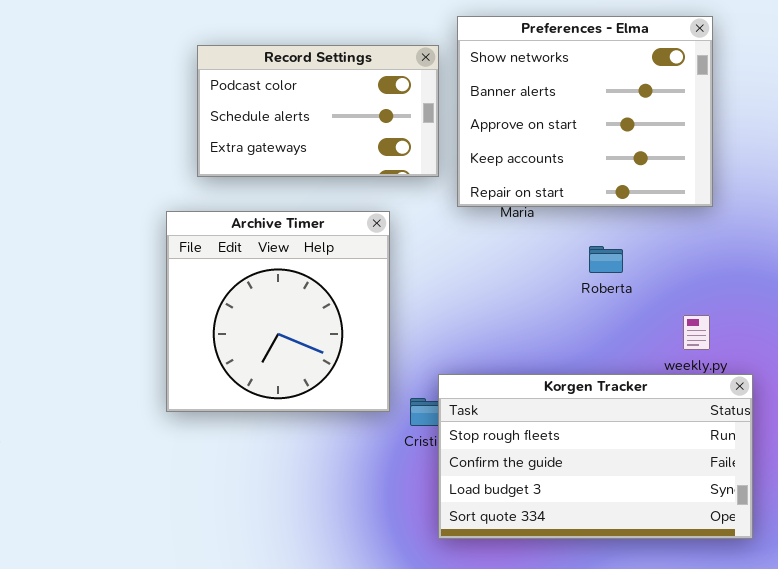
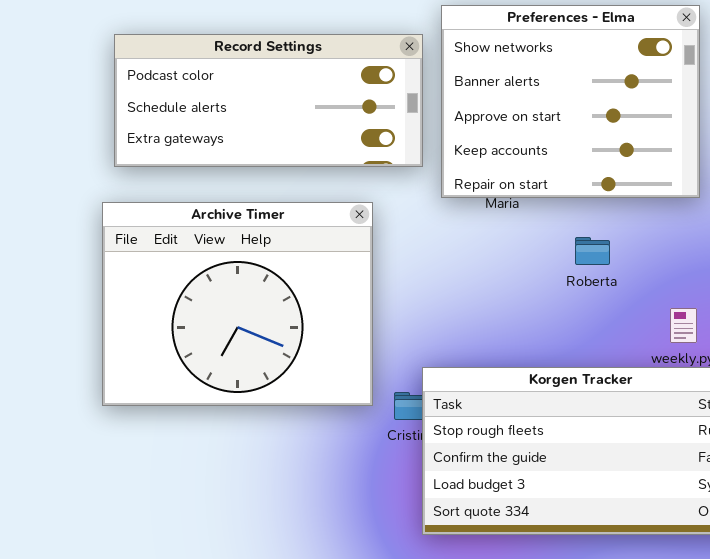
Record Settings: [197,45,439,177] -> [114,34,423,167], resized
Archive Timer: [166,211,390,412] -> [102,202,373,406], resized

